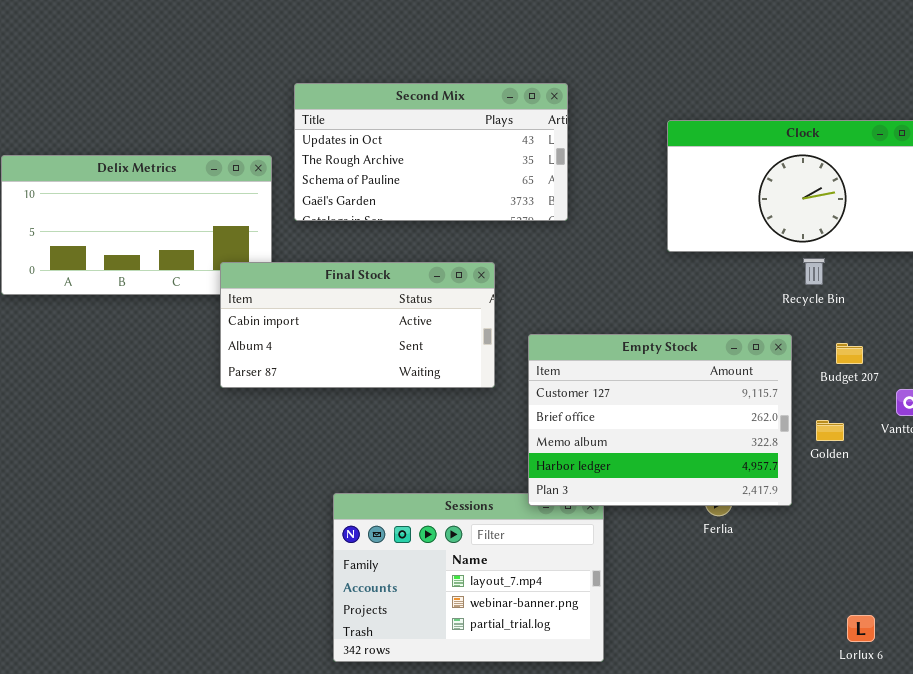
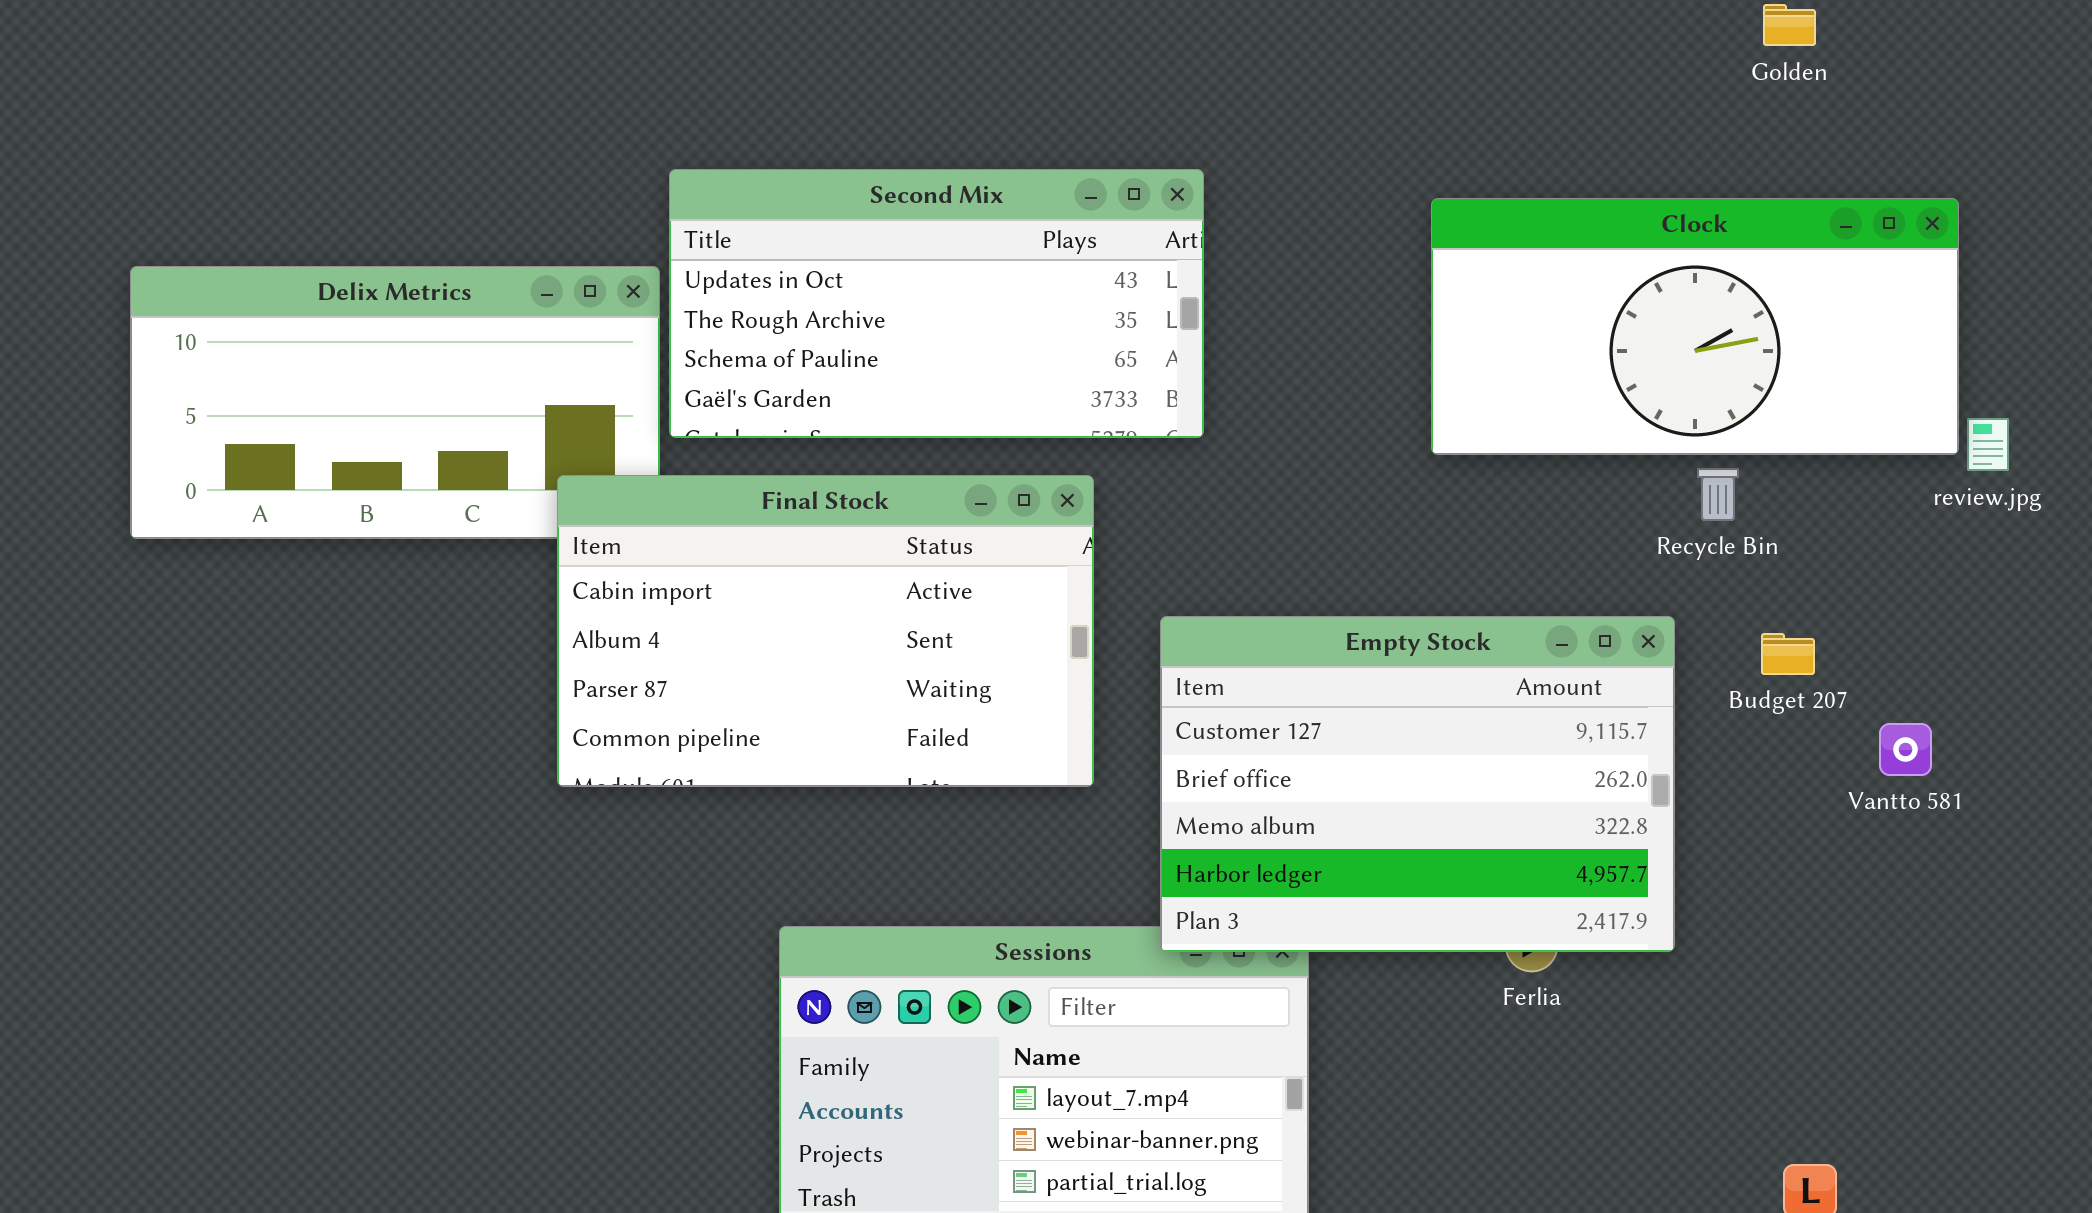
Second Mix: [294,83,568,221] -> [669,169,1204,438], moved
Final Stock: [220,262,495,388] -> [557,475,1094,787], resized
Golden: [816,420,844,441] -> [1763,4,1816,46], moved

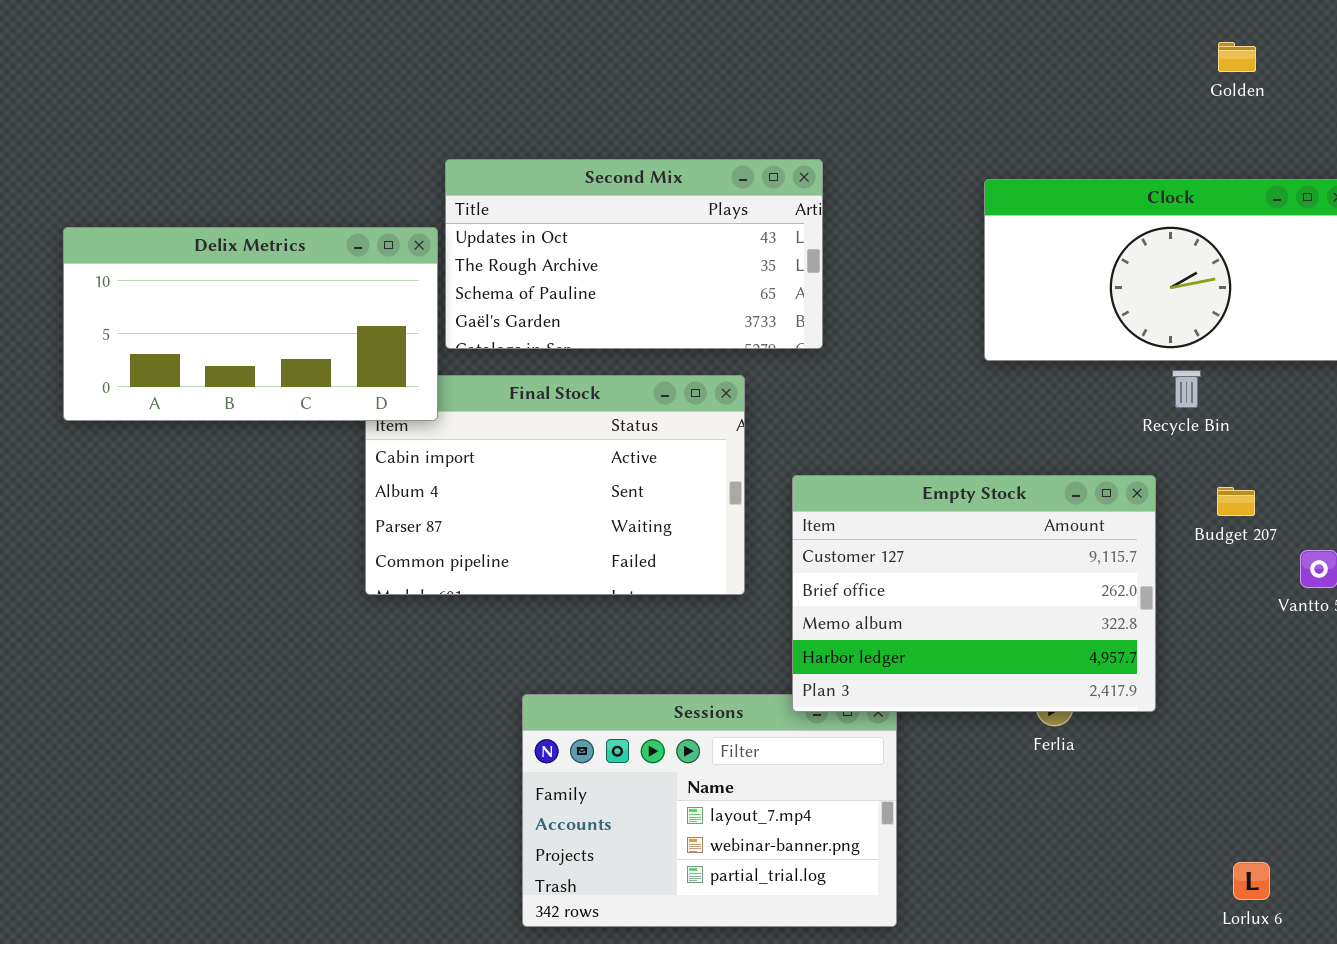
Delix Metrics: [130,266,660,539] -> [63,227,438,421], raised

